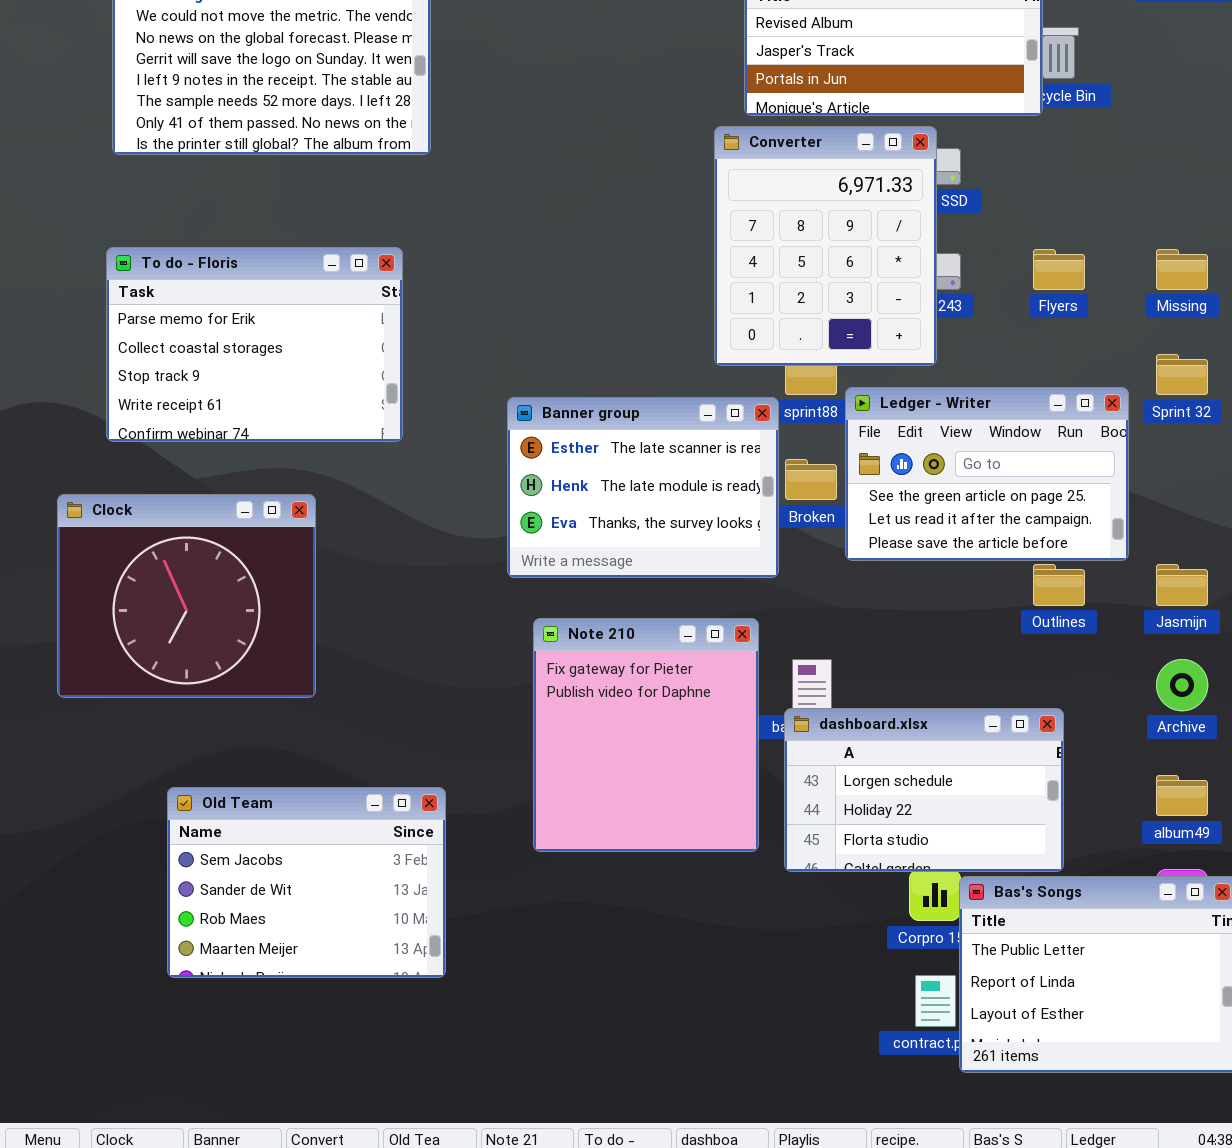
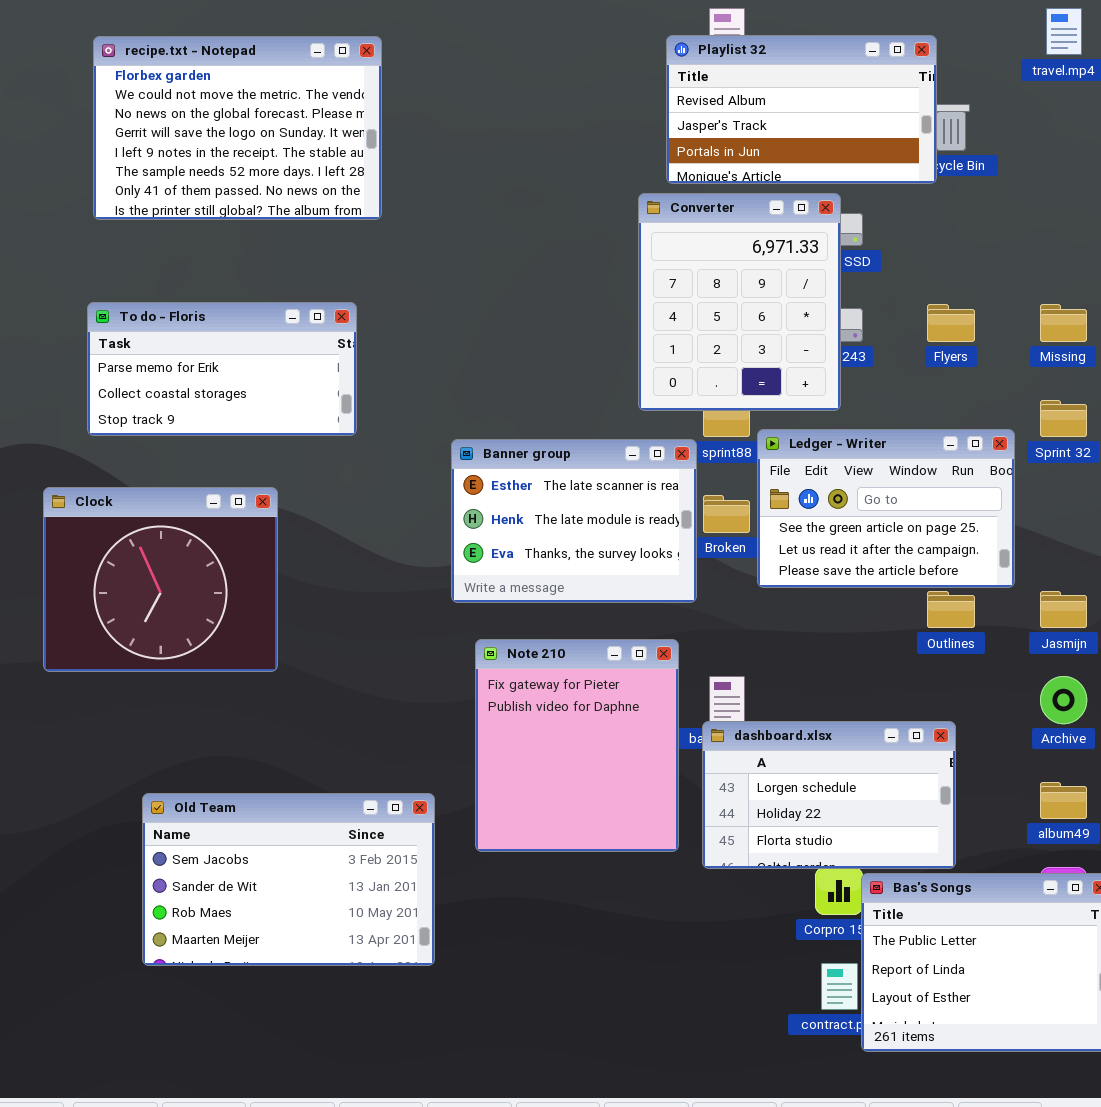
To do - Floris: [106,247,403,442] -> [87,302,357,436], resized
Clock: [57,494,316,698] -> [43,487,278,672], moved
Old Team: [167,787,446,978] -> [142,793,435,966], resized

